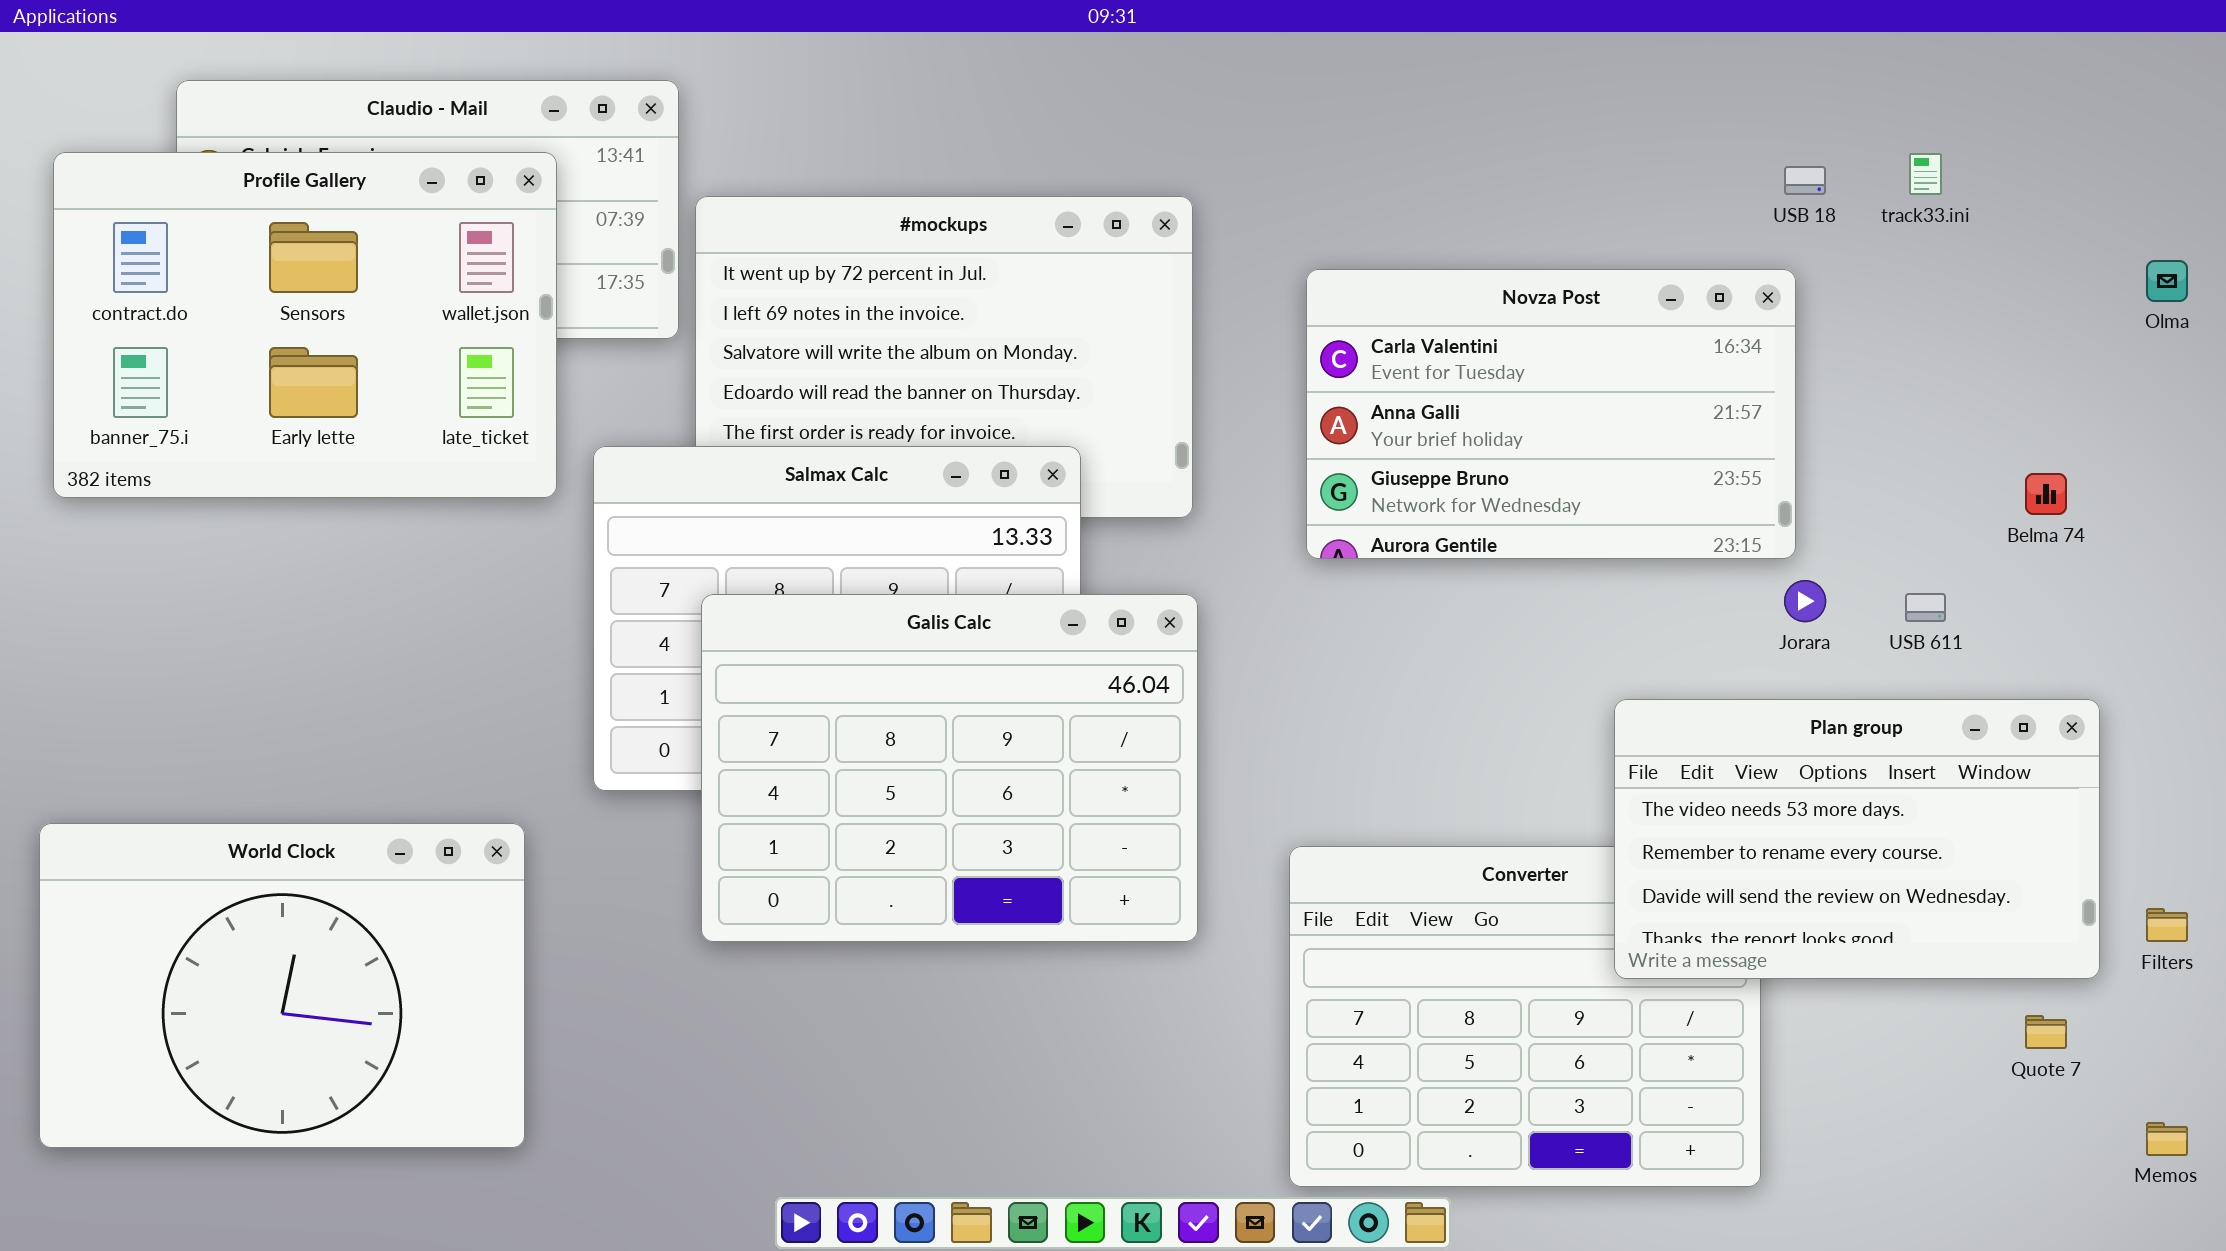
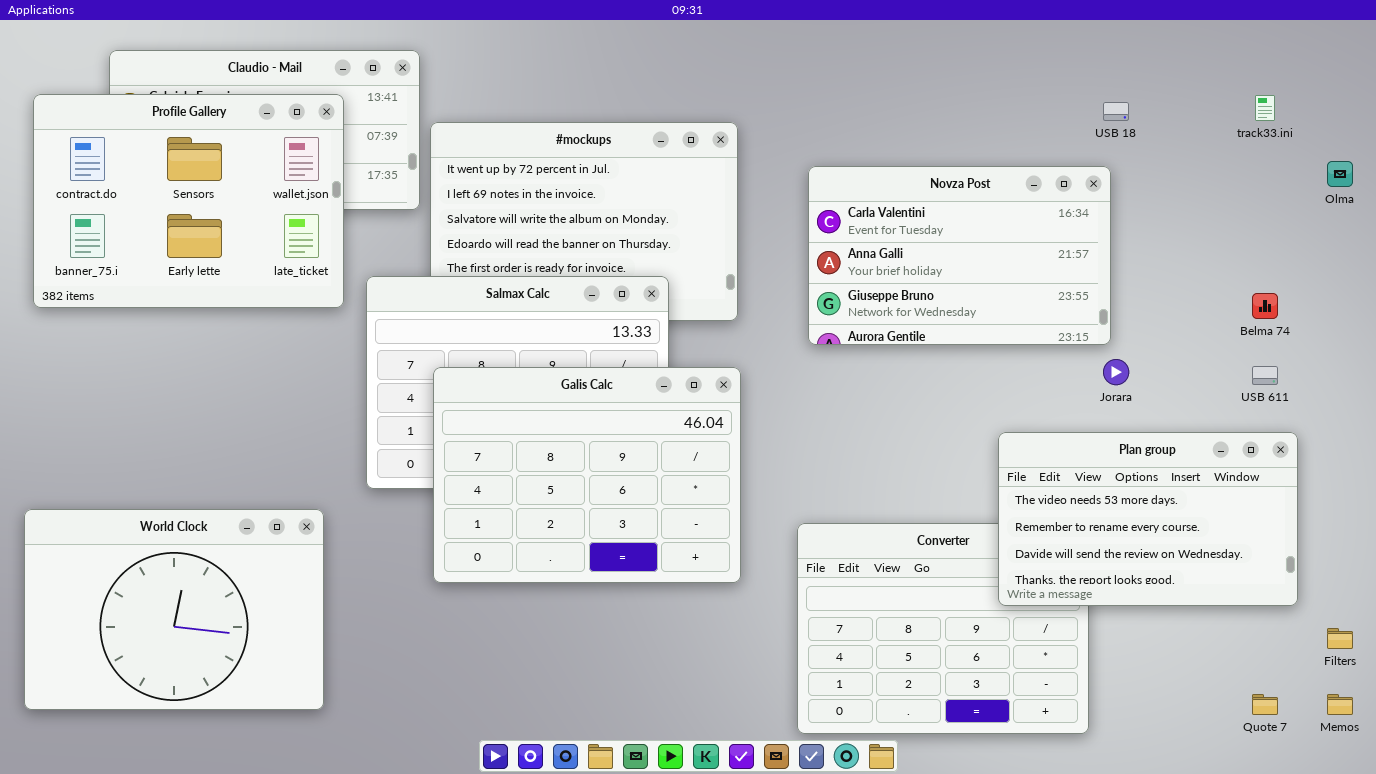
track33.ini: [1909,153,1942,195] -> [1255,95,1275,121], moved
USB 611: [1905,593,1946,622] -> [1252,366,1278,385], moved
Filters: [2146,908,2188,942] -> [1327,628,1353,649], moved
Quote 7: [2025,1015,2067,1049] -> [1252,694,1278,715], moved

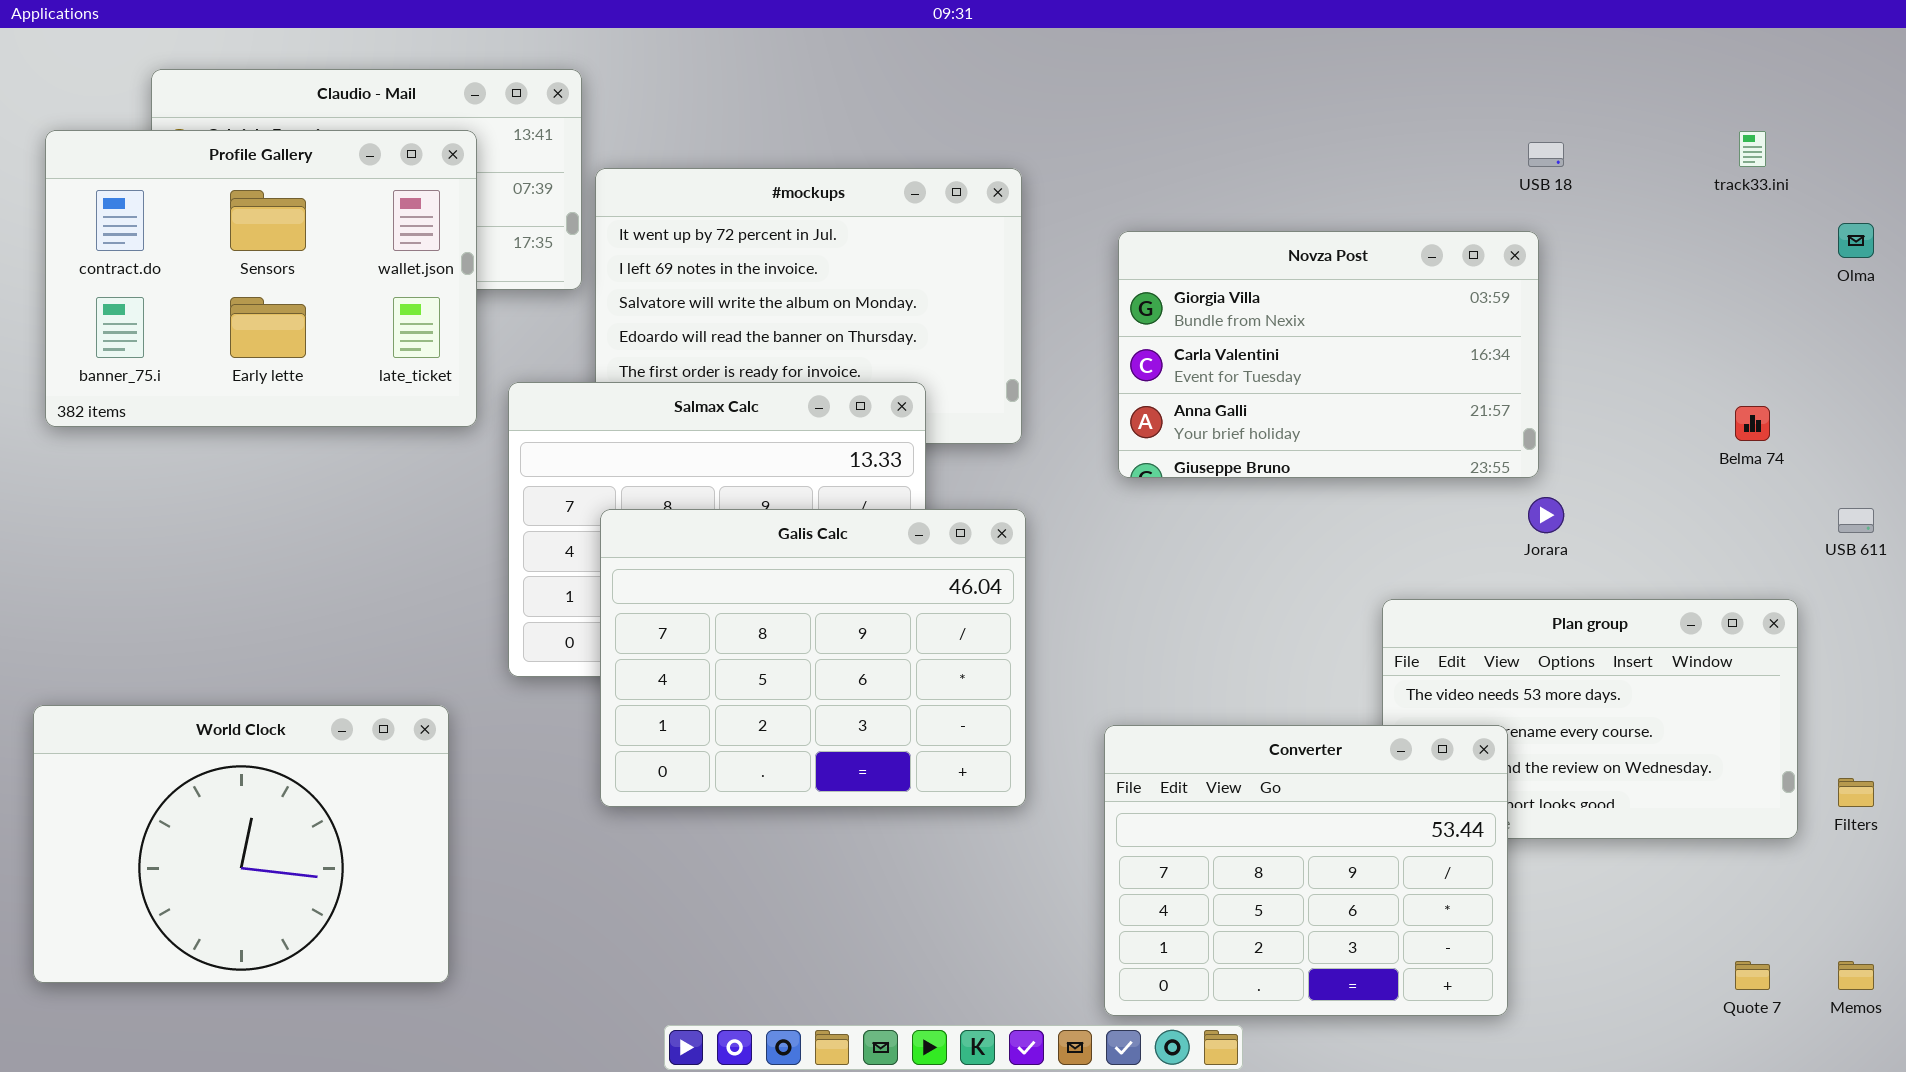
Novza Post: [808,166,1111,345] -> [1118,231,1539,478], scrolled up 1 row
USB 611: [1252,366,1278,385] -> [1838,508,1874,533], moved
Converter: [797,523,1089,734] -> [1104,725,1508,1016], raised
Filters: [1327,628,1353,649] -> [1838,778,1874,807], moved

